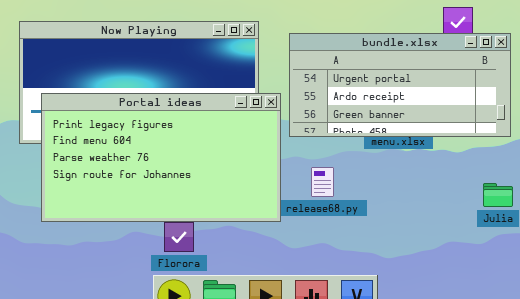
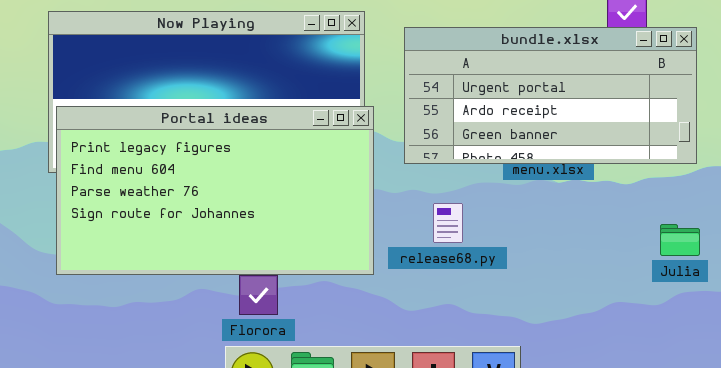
Portal ideas: [41,93,281,222] -> [56,106,374,275], moved

